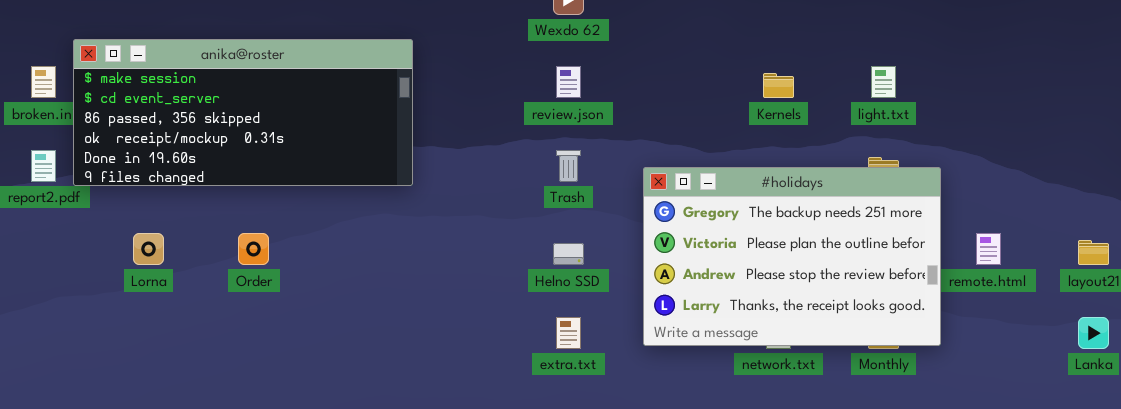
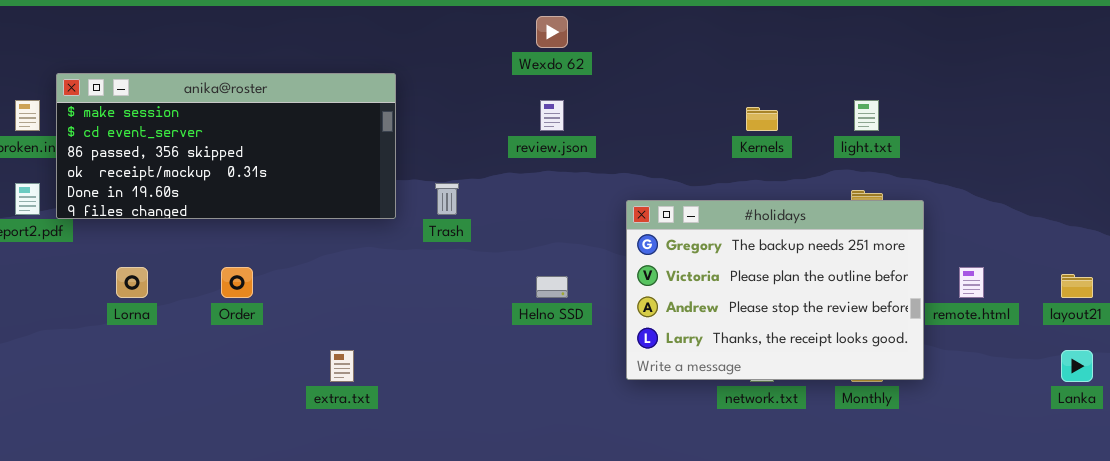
Trash: [556,150,581,182] -> [435,183,459,215], moved
extra.txt: [556,317,581,349] -> [330,350,354,382], moved

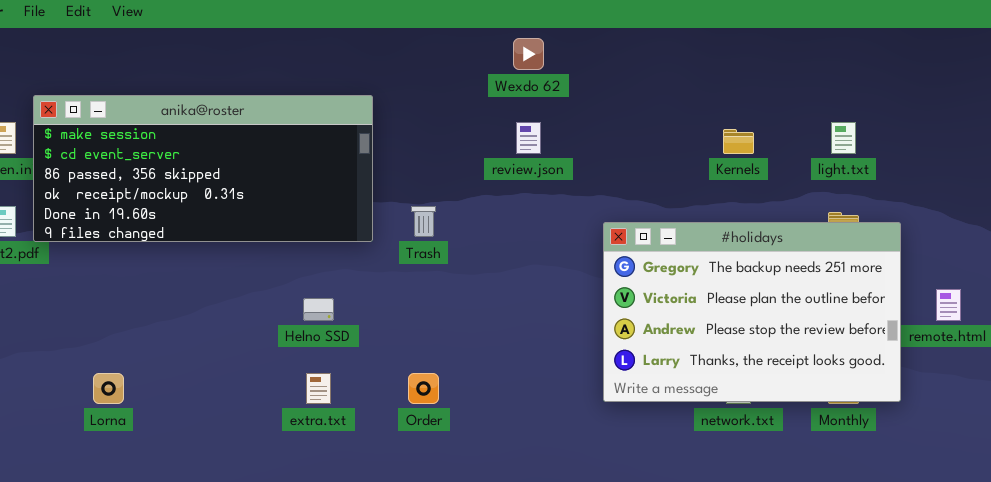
Lorna: [116,267,148,298] -> [93,373,124,404], moved
Order: [221,267,253,298] -> [408,373,439,404], moved
Helno SSD: [536,276,568,298] -> [303,298,334,321], moved

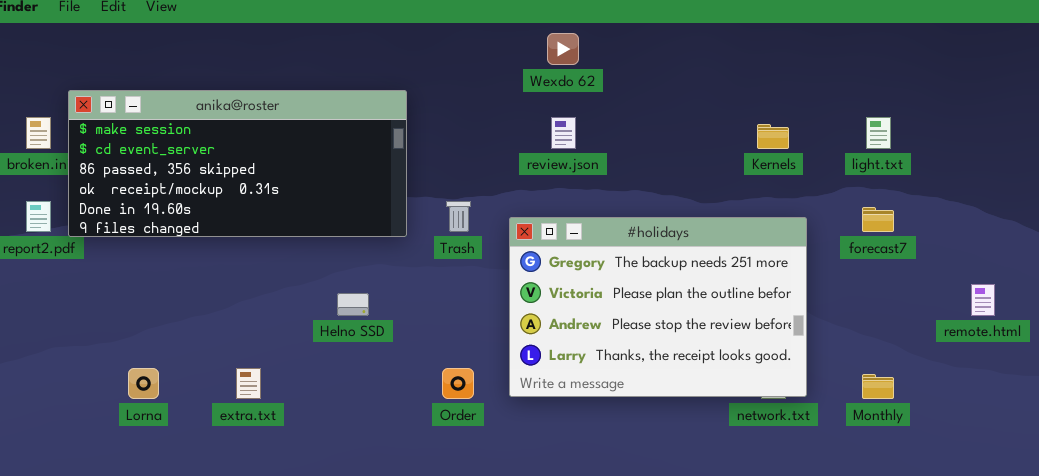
#holidays: [603,222,901,402] -> [509,217,807,397], moved
extra.txt: [306,373,331,404] -> [236,368,261,399], moved

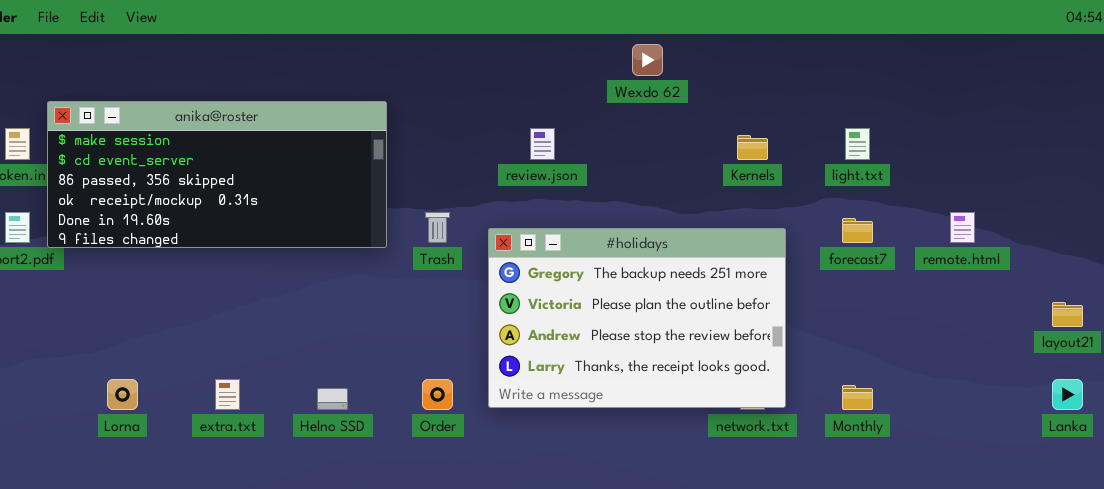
Wexdo 62: [547,33,579,65] -> [632,44,663,76], moved
remote.html: [971,284,995,316] -> [950,212,975,243], moved
Helno SSD: [337,293,369,316] -> [317,388,348,410], moved

